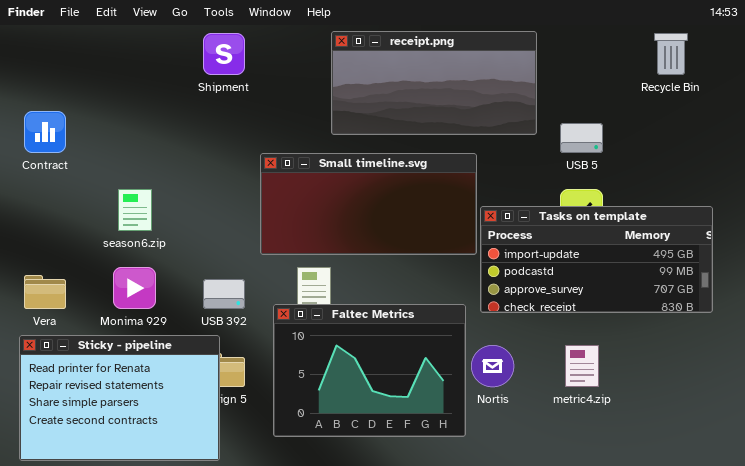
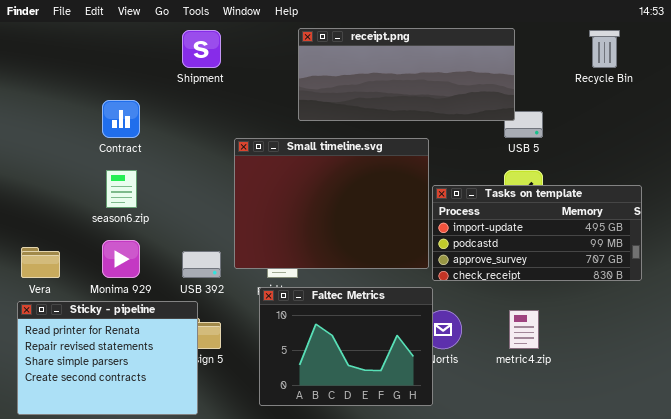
receipt.png: [331,31,537,135] -> [298,28,515,121], resized
Contract: [24,111,66,153] -> [102,100,140,138], moved
Small timeline.svg: [260,153,477,255] -> [234,138,429,269], resized
Faltec Metrics: [273,304,466,437] -> [259,287,433,406], moved

